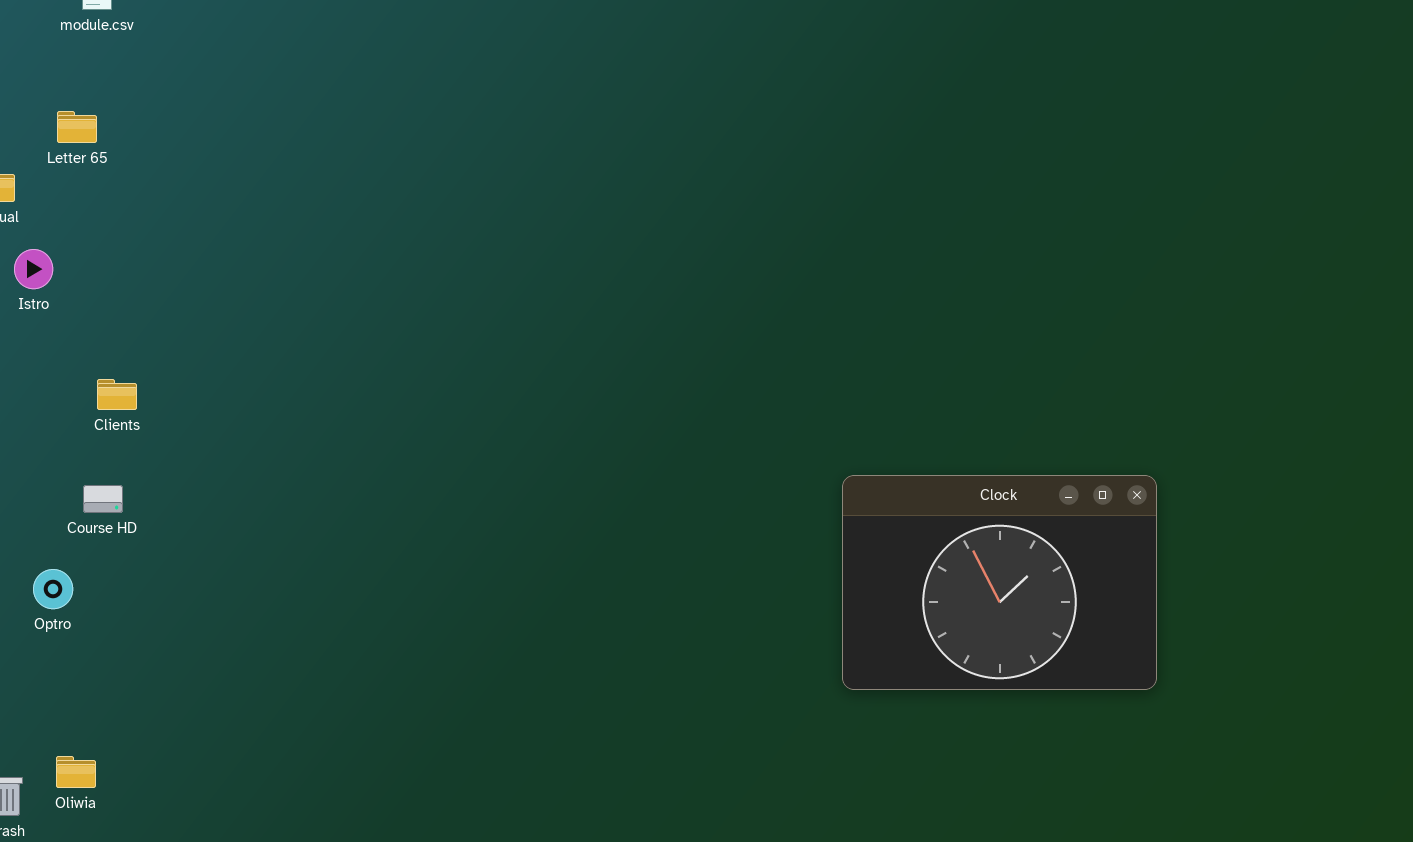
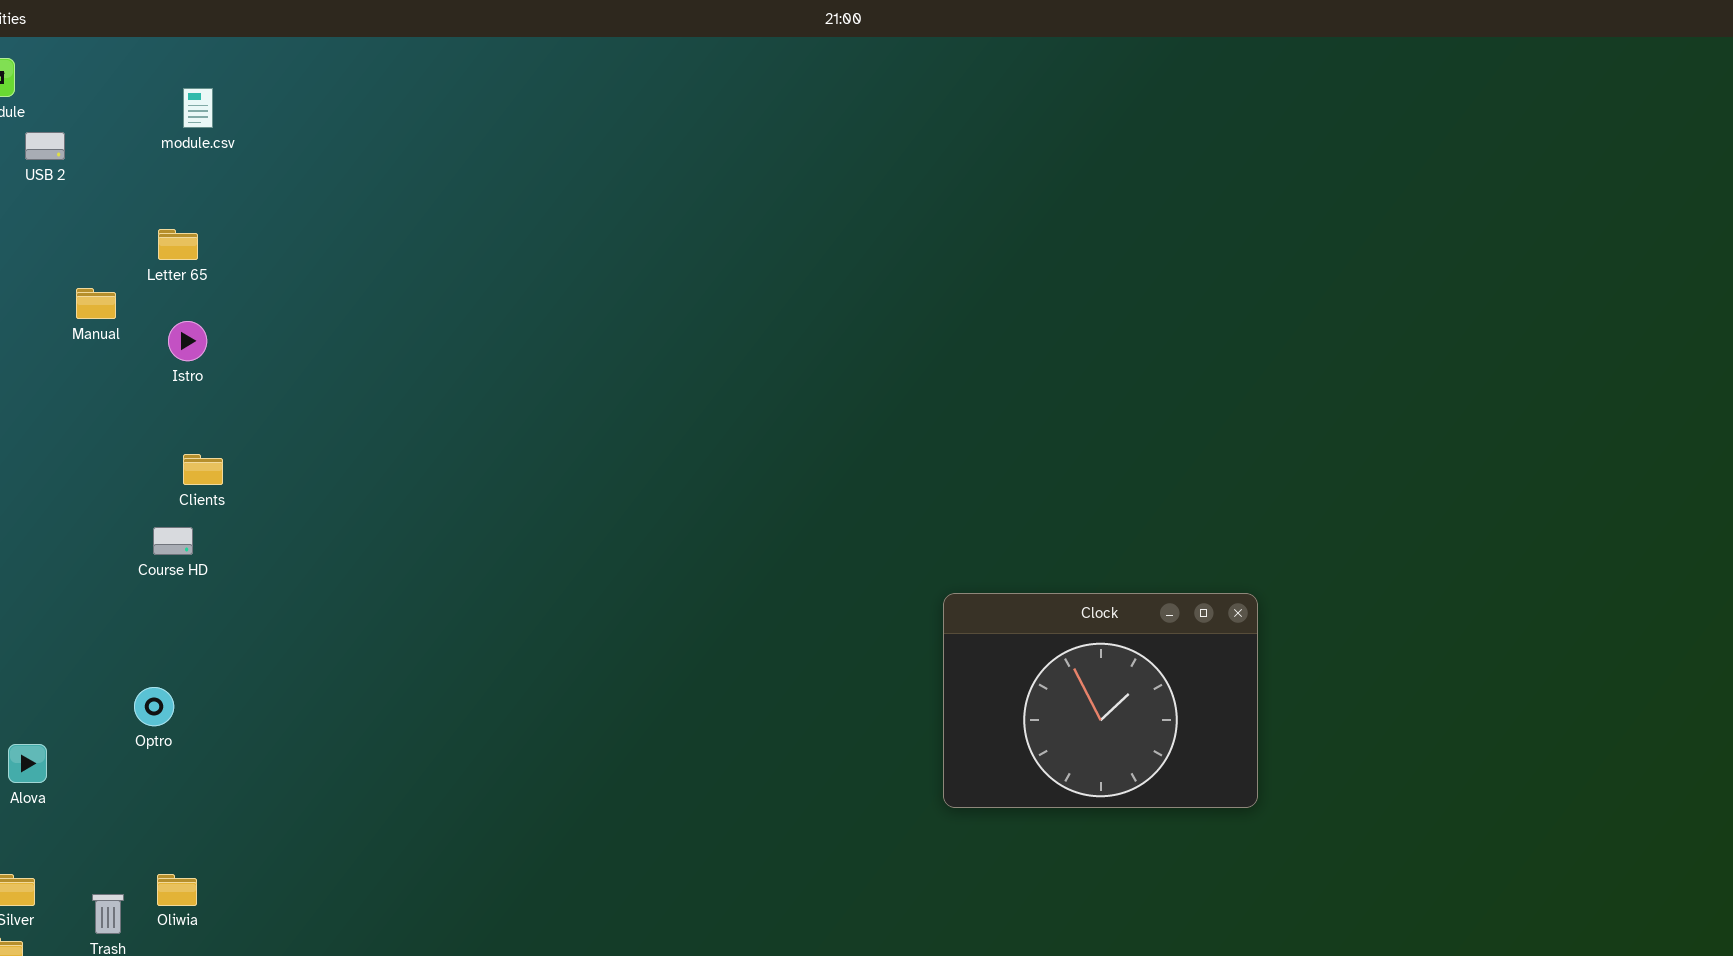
Istro: [14,249,53,289] -> [168,321,207,361], moved
Clients: [97,379,137,410] -> [183,454,223,485], moved
Course HD: [83,485,123,513] -> [153,527,193,555], moved

